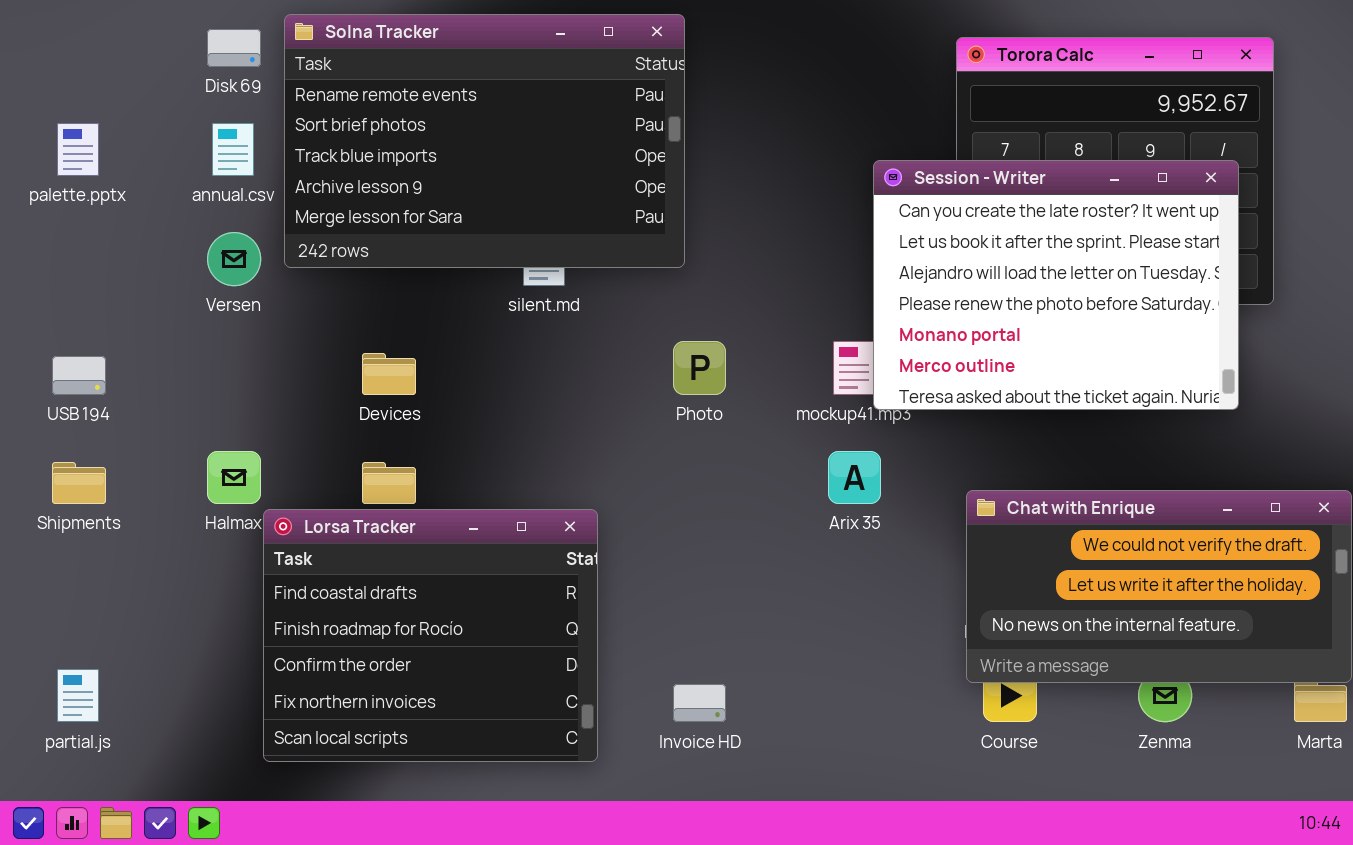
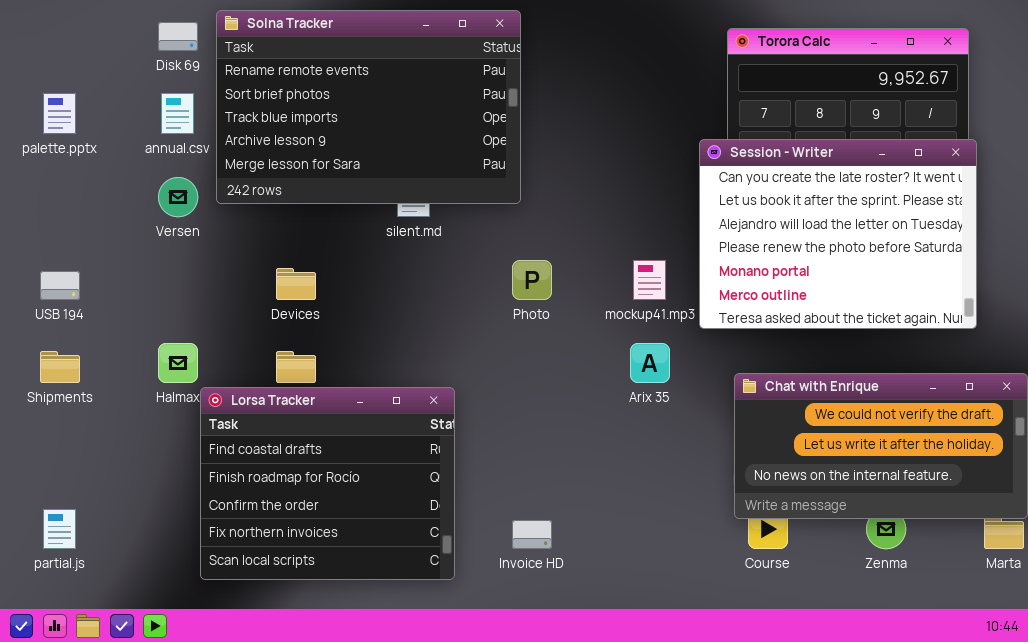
Session - Writer: [873,160,1239,410] -> [699,139,977,329], moved

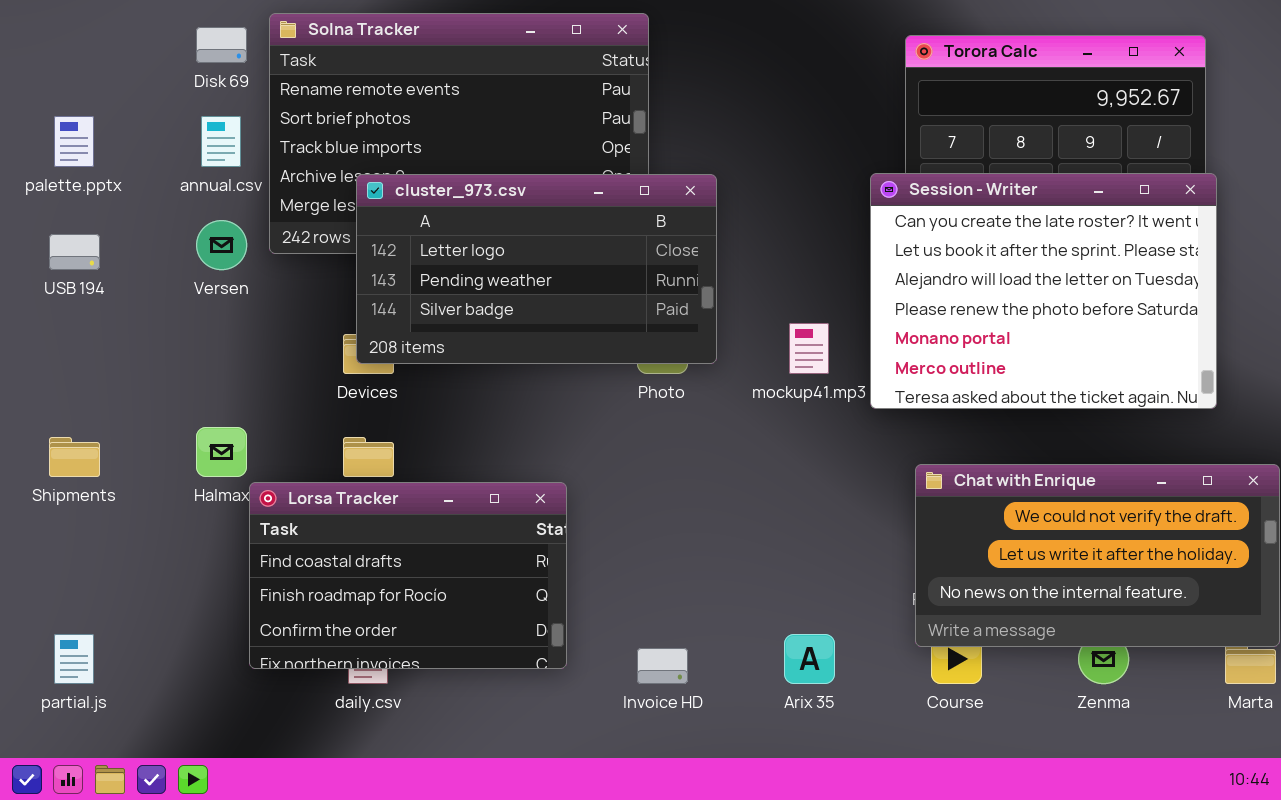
cluster_973.csv: none -> [356,174,717,364], opened
USB 194: [40,271,80,300] -> [49,234,100,270], moved
Arix 35: [630,343,670,383] -> [784,634,835,684], moved
Lorsa Tracker: [200,387,455,580] -> [249,482,567,669], resized

